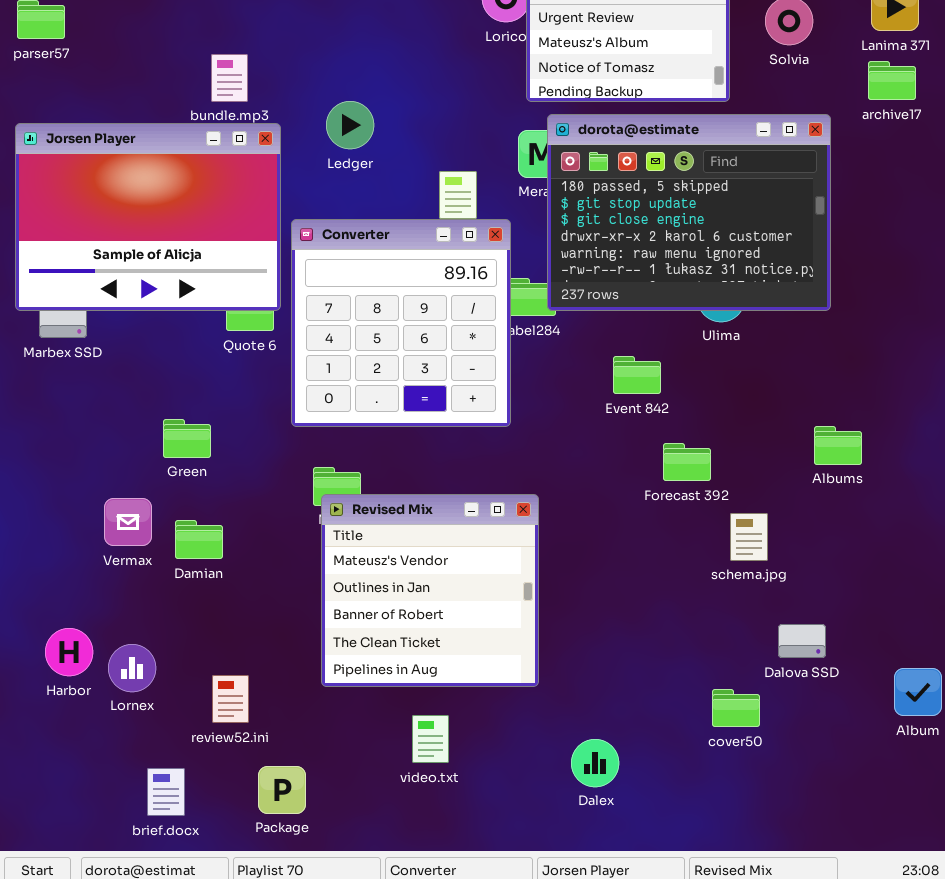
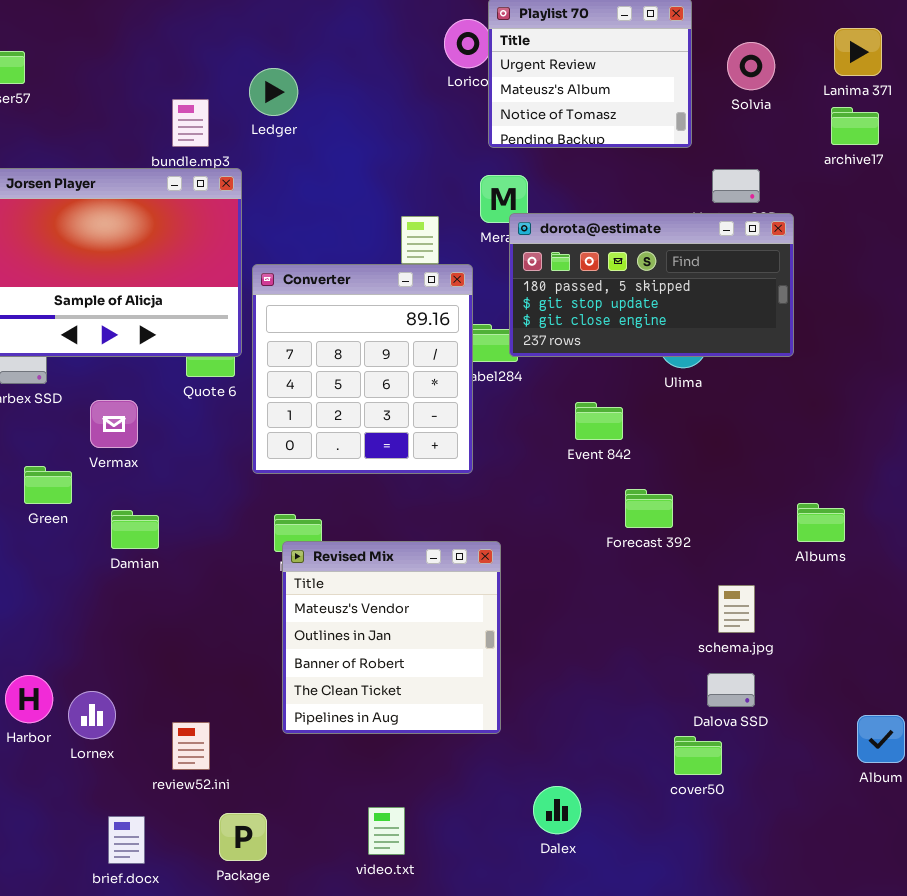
Ledger: [326,101,374,149] -> [249,68,298,116], moved
dorota@estimate: [547,114,831,311] -> [509,213,794,357], resized
Green: [163,419,211,458] -> [24,466,72,504], moved
Albums: [814,426,862,465] -> [797,503,845,542], moved
Vermax: [104,498,152,546] -> [90,400,138,448], moved
schema.jpg: [730,513,768,561] -> [718,585,755,633], moved
Damian: [175,520,223,559] -> [111,510,159,549], moved
Dalova SSD: [778,624,826,658] -> [707,673,755,707], moved
video.txt: [412,715,449,763] -> [368,807,405,855], moved

